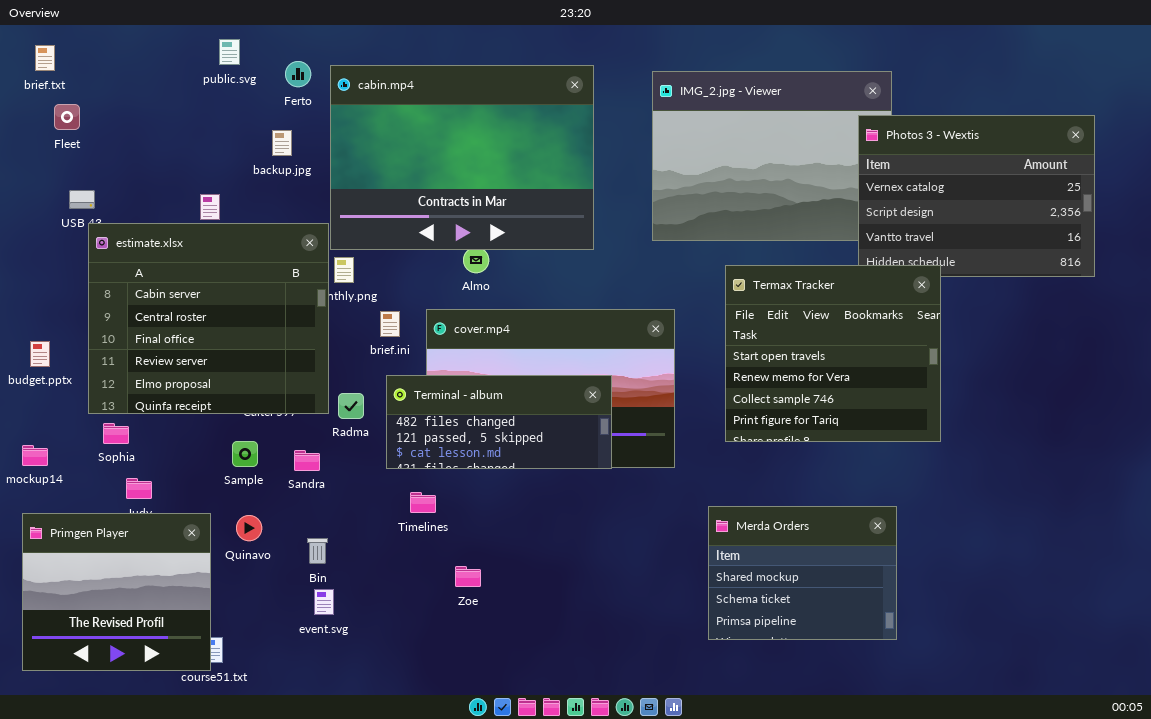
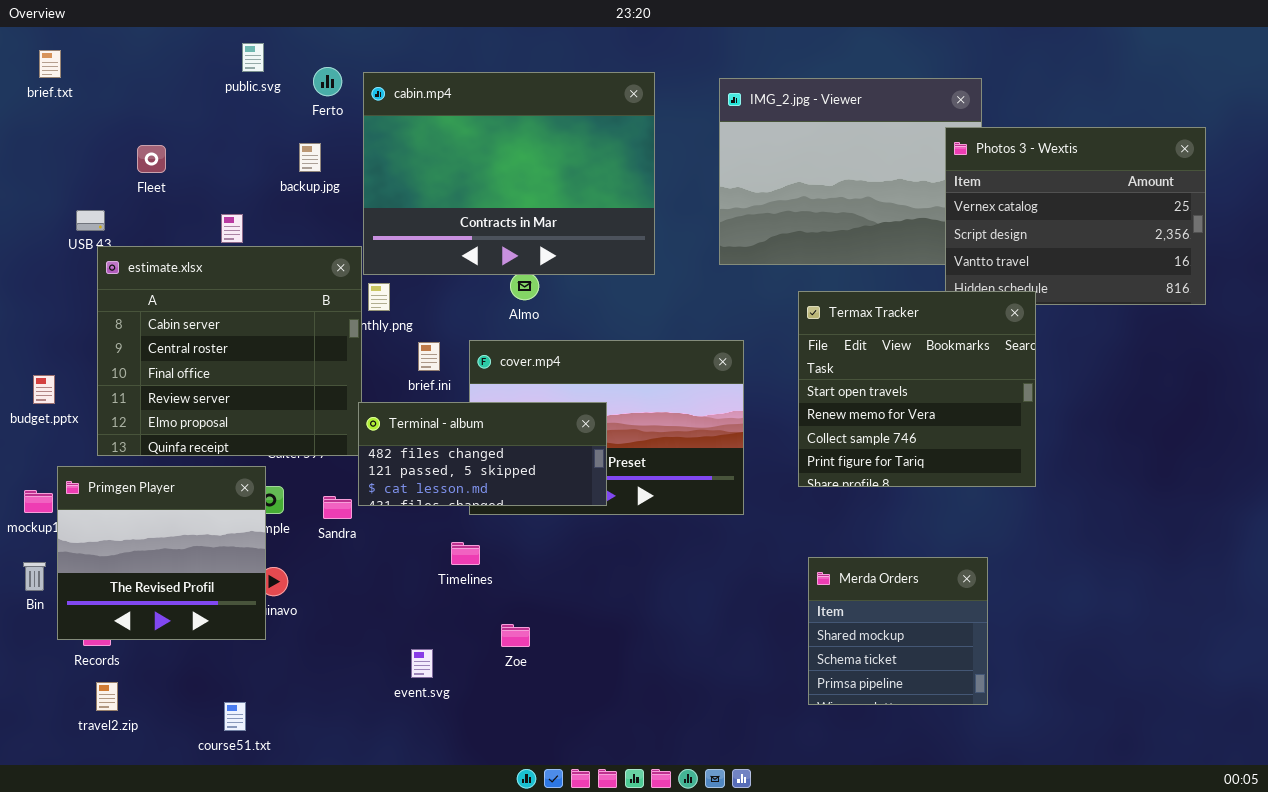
Fleet: [54,104,80,130] -> [137,145,166,173], moved
Terminal - album: [386,375,612,469] -> [358,402,607,506], moved
Merda Orders: [708,506,897,640] -> [808,557,988,705], resized
Primgen Player: [22,513,211,671] -> [57,466,266,640], moved
Bin: [307,538,328,564] -> [23,562,46,591], moved
event.svg: [314,589,334,615] -> [411,649,433,678], moved

